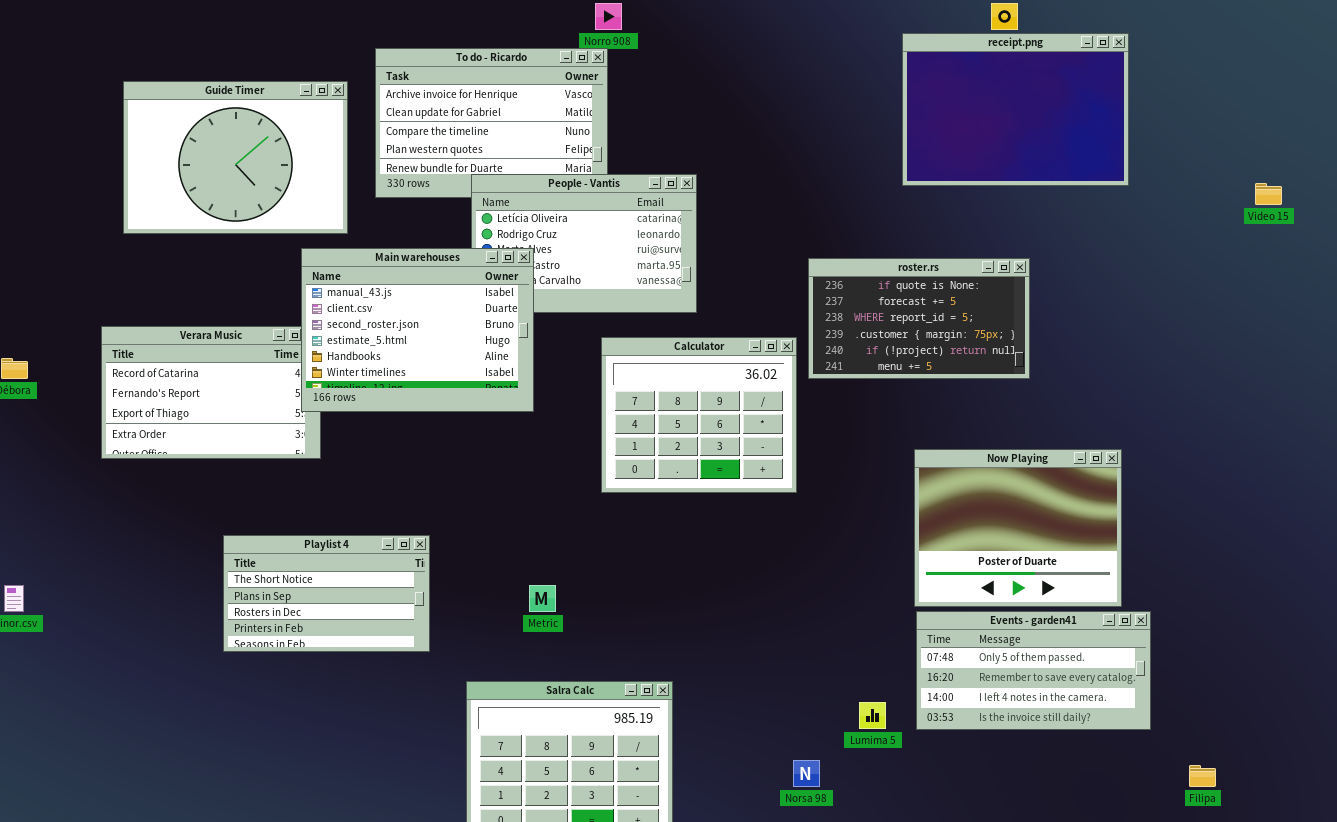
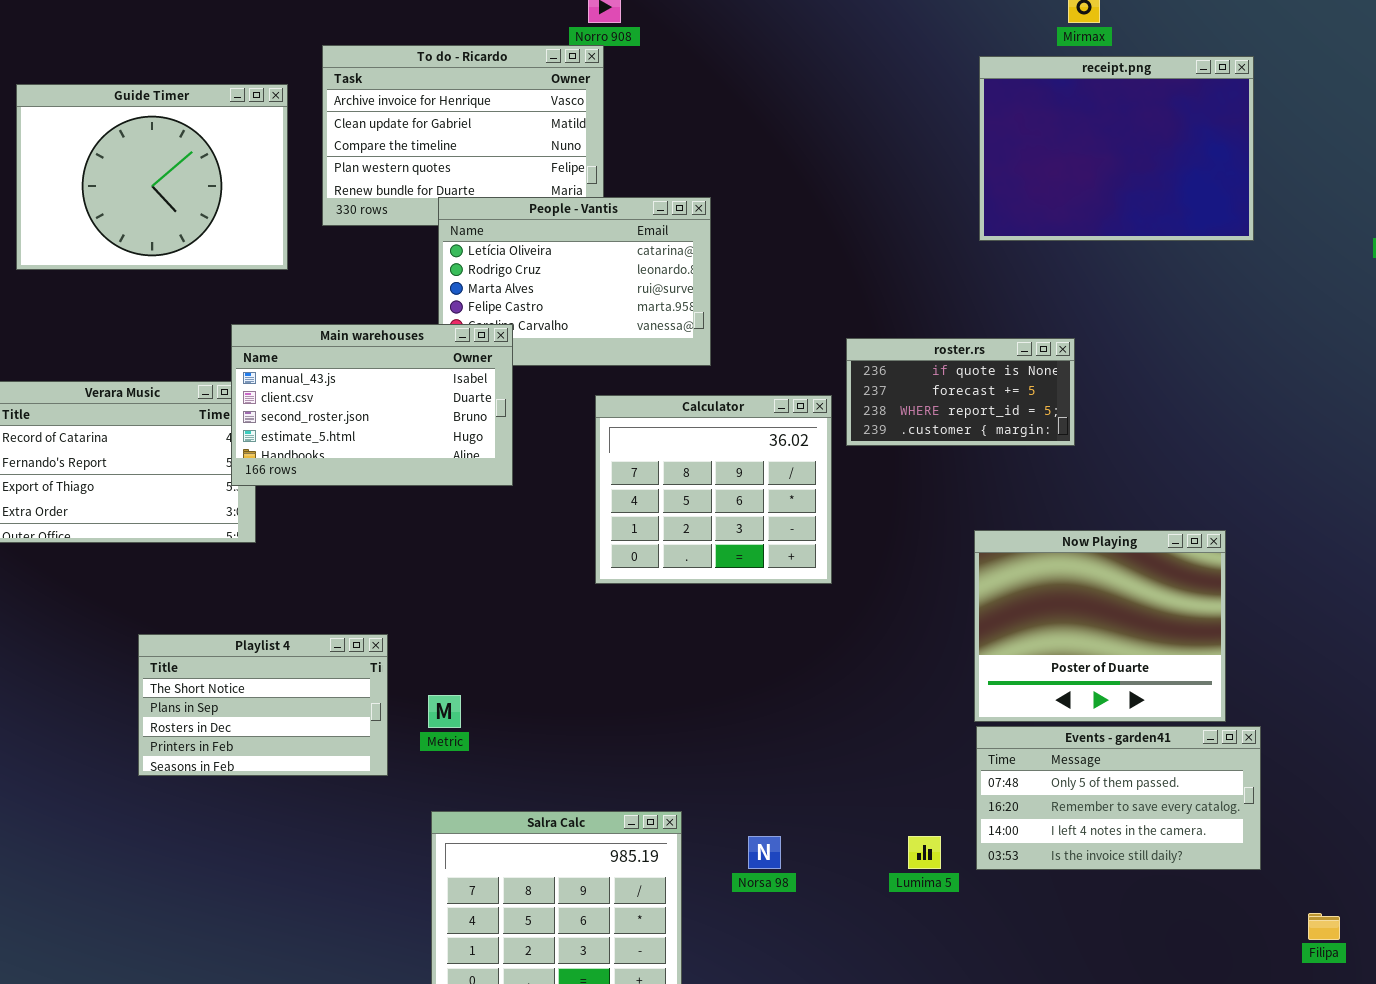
receipt.png: [902,33,1129,186] -> [979,56,1254,241], moved
Main warehouses: [301,248,534,412] -> [231,324,513,486], resized
roster.rs: [808,258,1030,379] -> [846,338,1075,446], resized
Metric: [529,585,556,612] -> [428,695,461,728], moved
Norsa 98: [793,760,820,787] -> [748,836,781,869], moved

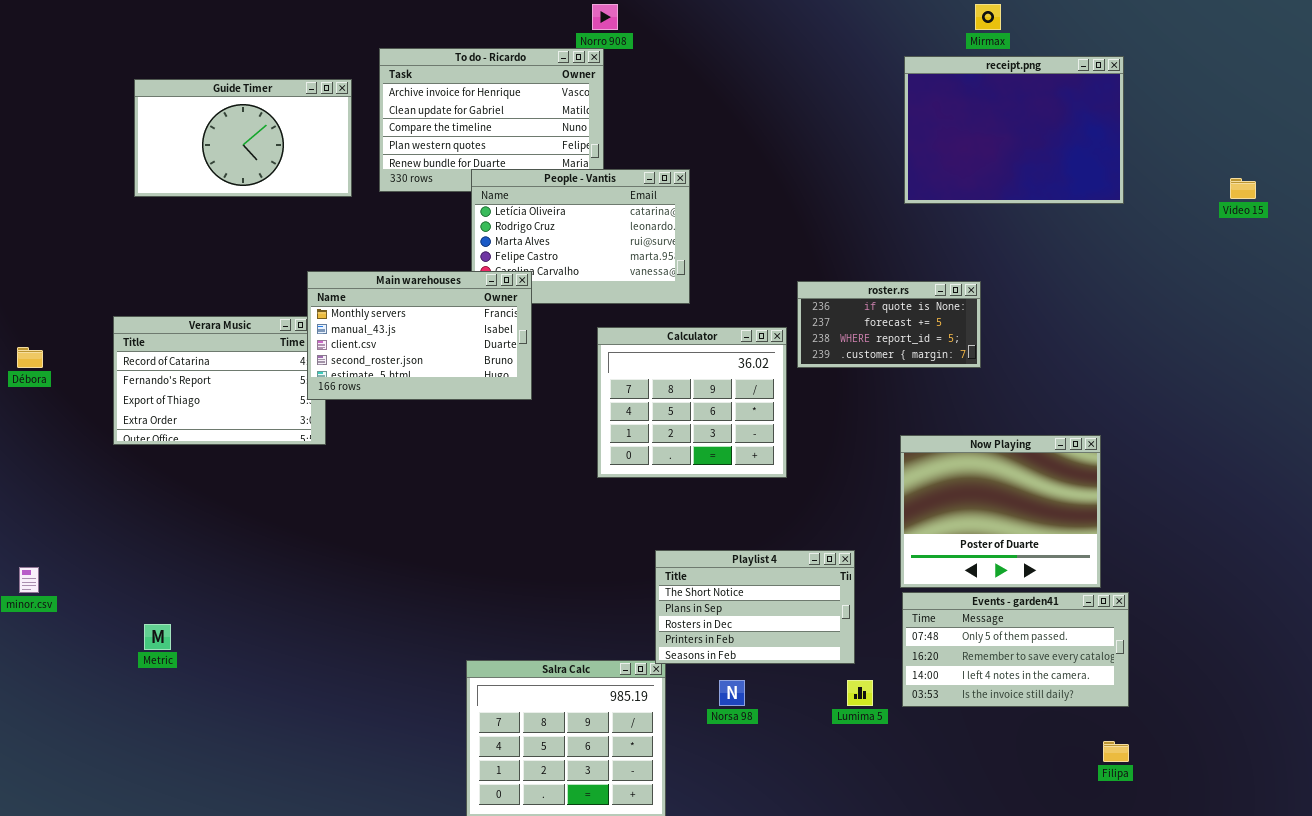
Guide Timer: [16,84,288,270] -> [134,79,352,197], resized
Main warehouses: [231,324,513,486] -> [307,271,532,400], scrolled up 1 row
Playlist 4: [138,634,388,776] -> [655,550,855,664], moved
Metric: [428,695,461,728] -> [144,624,171,650], moved
Filipa: [1308,913,1340,940] -> [1103,741,1129,762], moved

